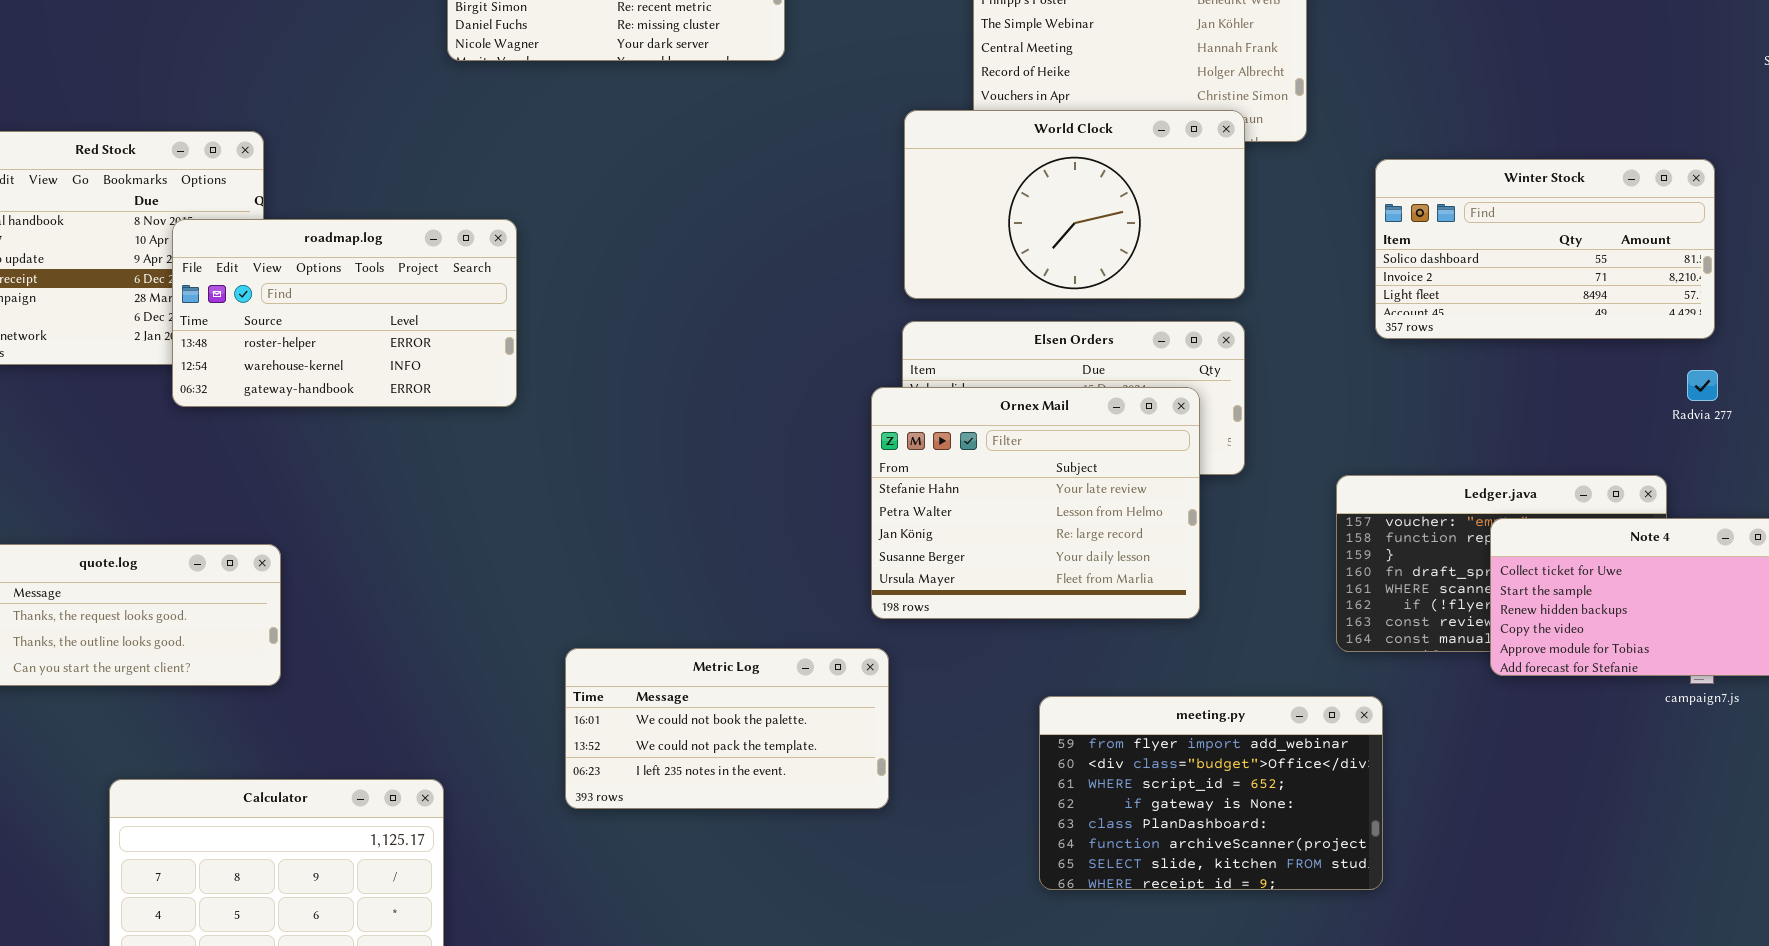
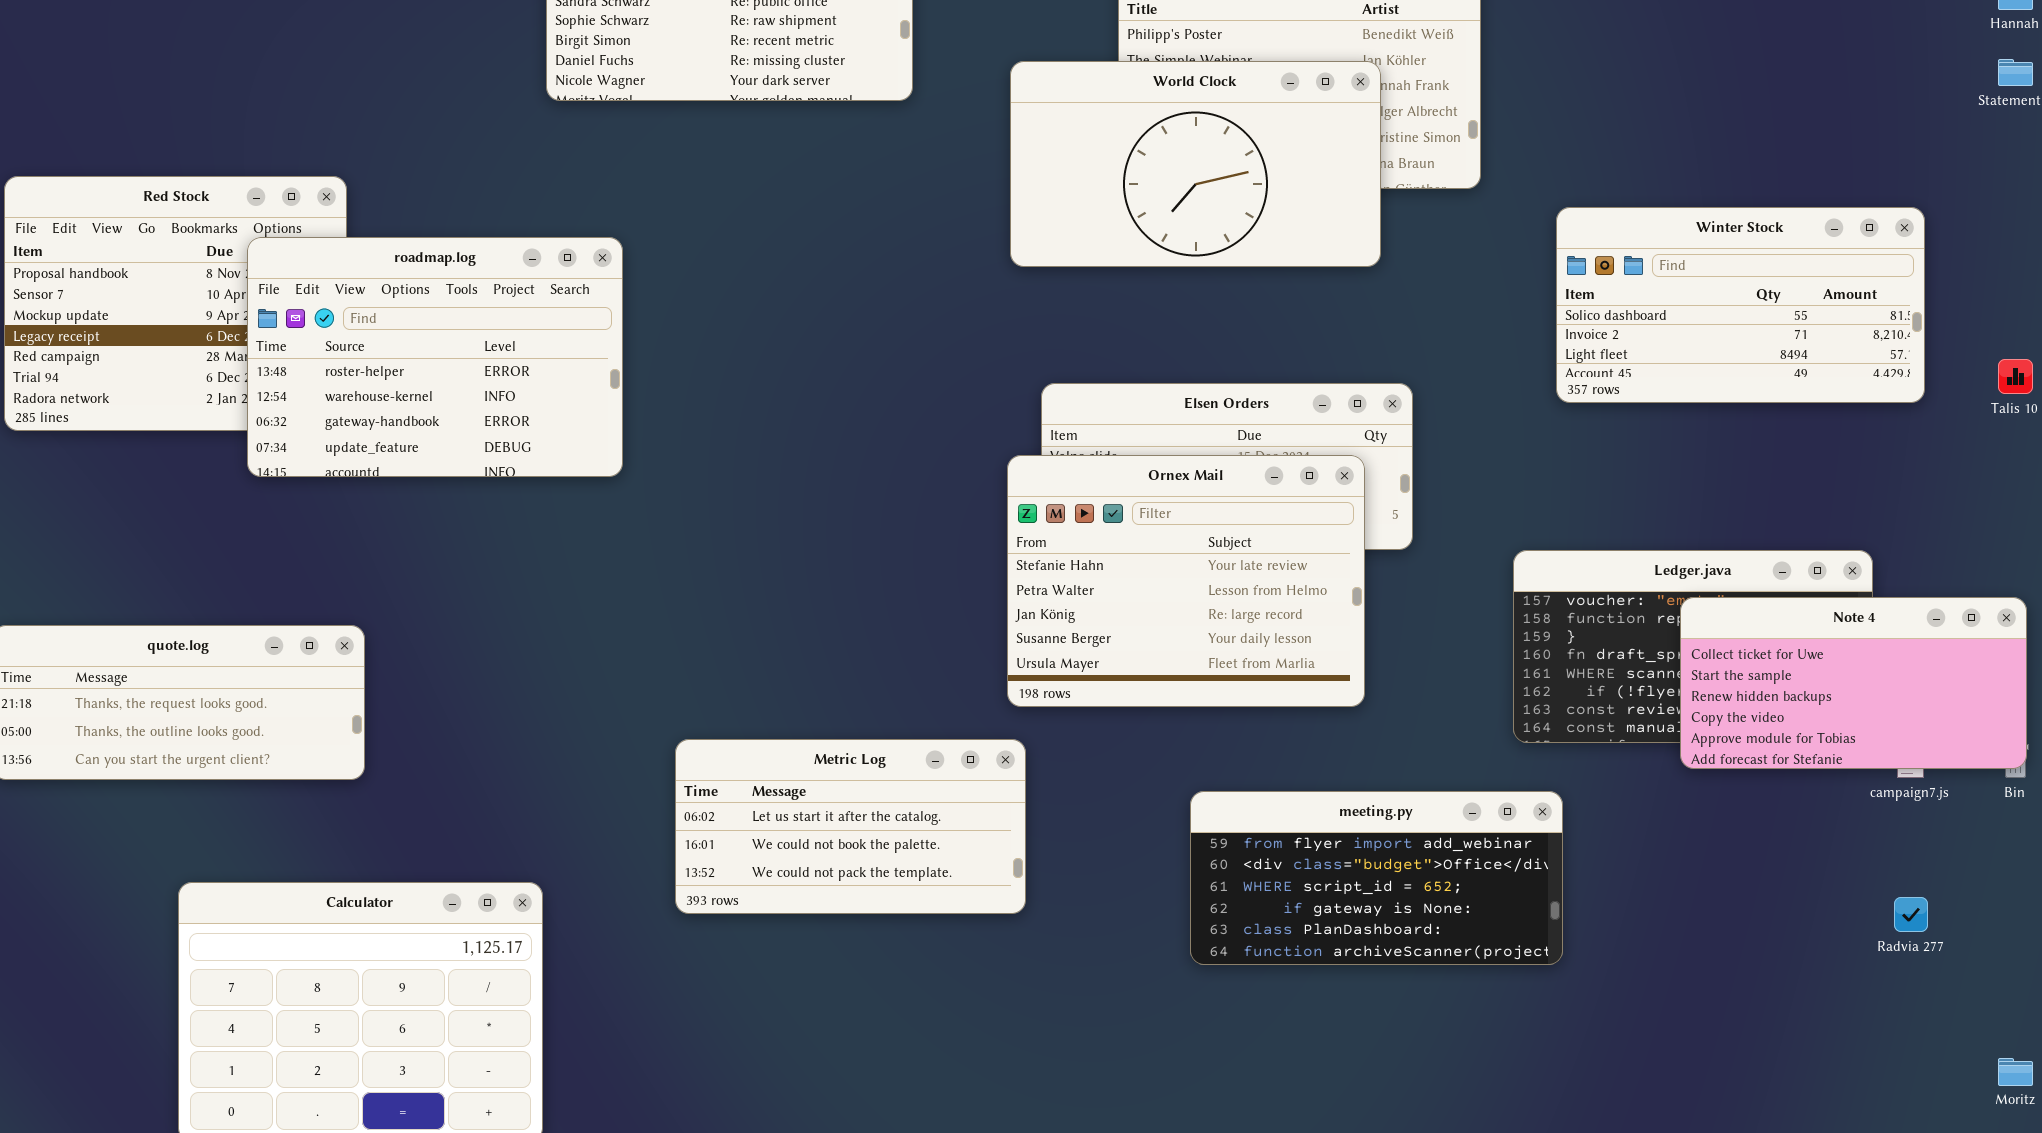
World Clock: [904,110,1245,299] -> [1010,61,1381,267], moved
roadmap.log: [172,219,517,407] -> [247,237,623,477], resized
Radvia 277: [1687,370,1718,401] -> [1894,897,1928,932], moved
Metric Log: [565,648,889,809] -> [675,739,1026,914], scrolled up 1 row
meeting.py: [1039,696,1383,890] -> [1190,791,1563,965], resized

